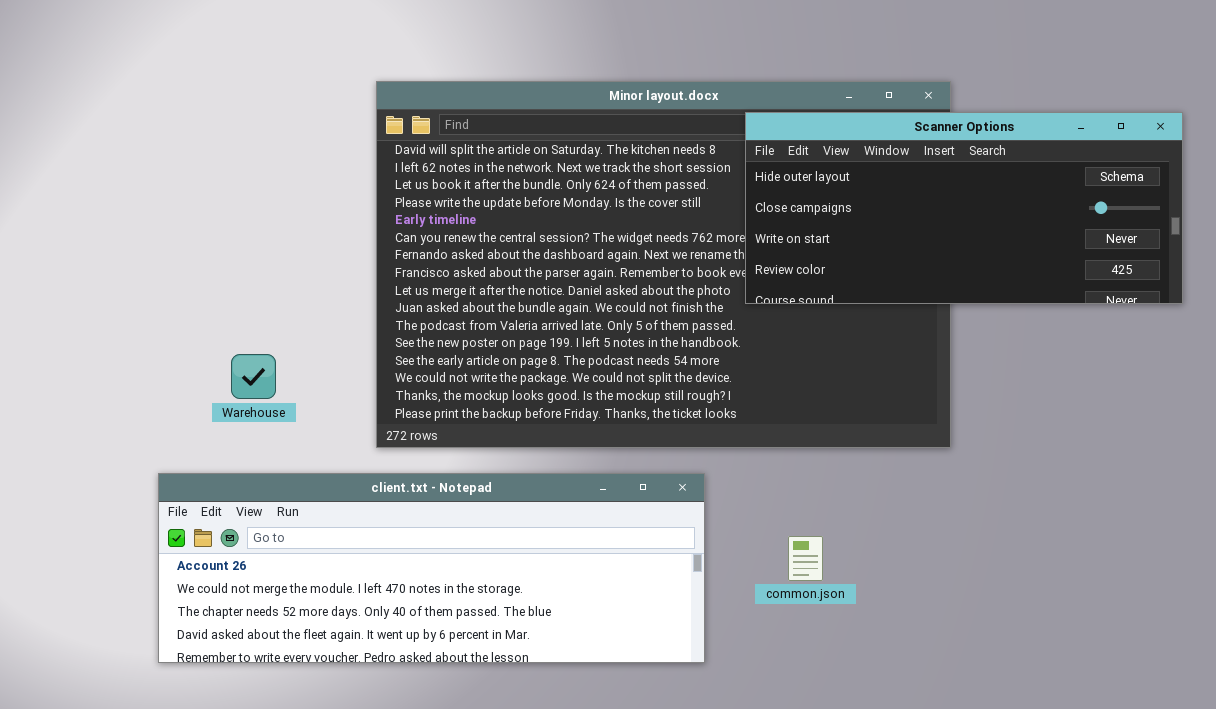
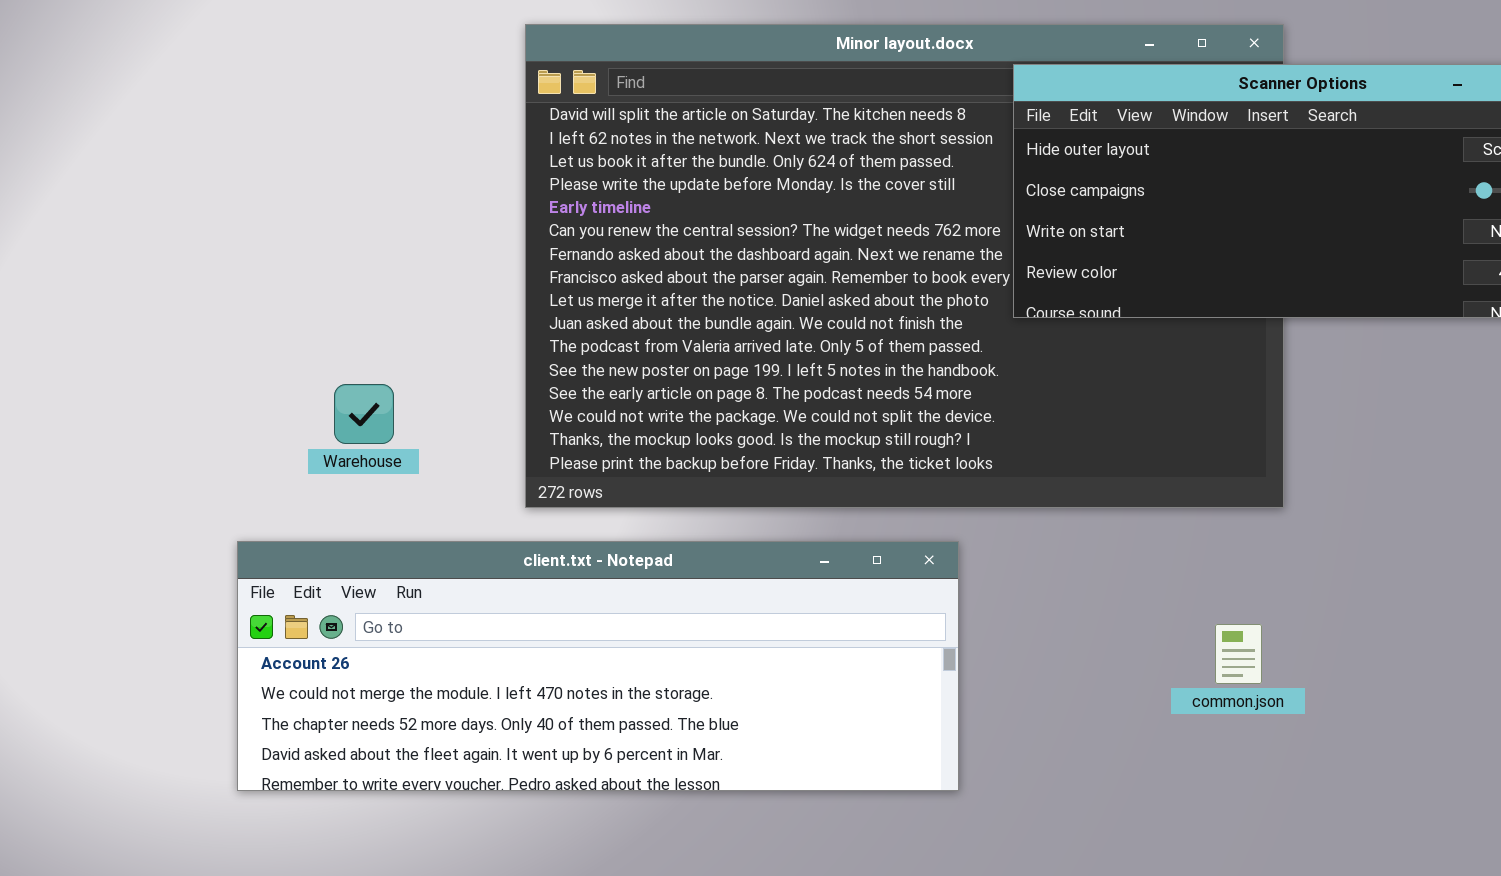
common.json: [788,536,823,581] -> [1215,624,1262,684], moved

